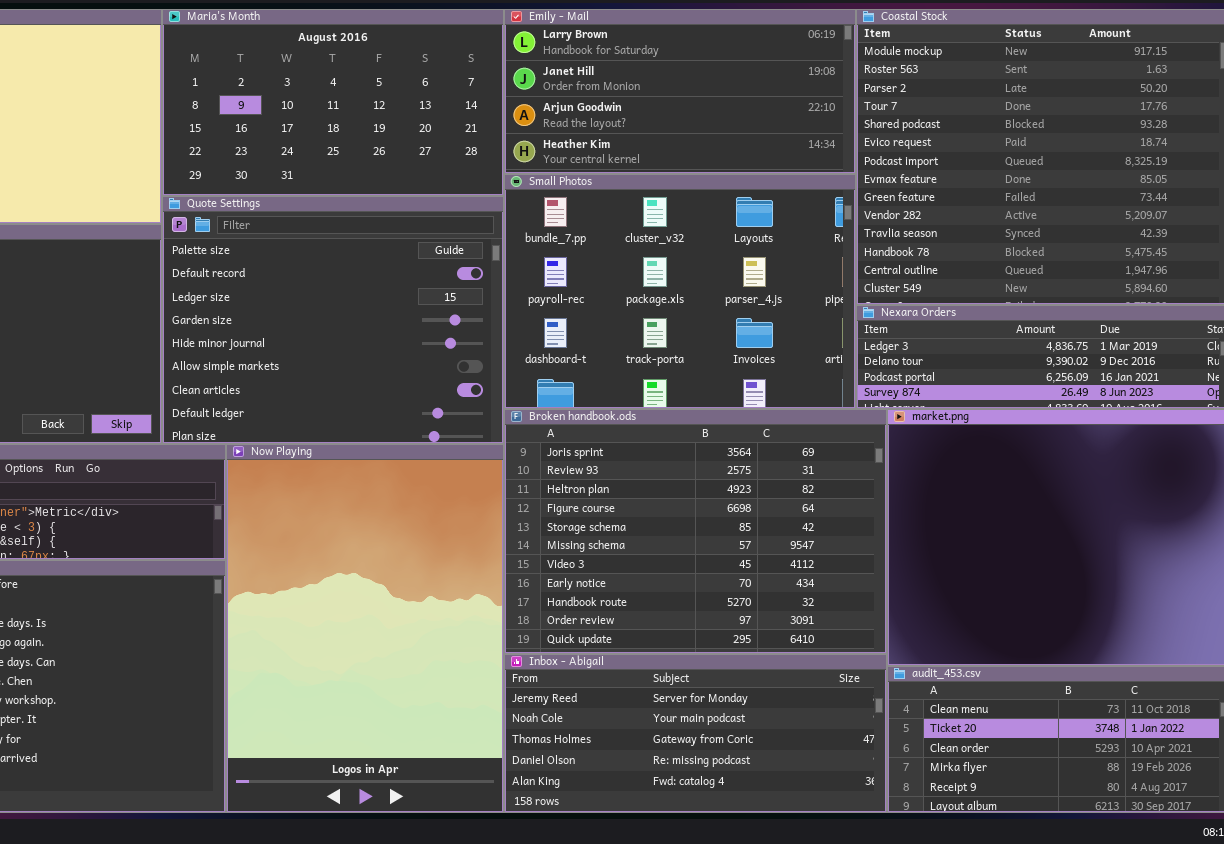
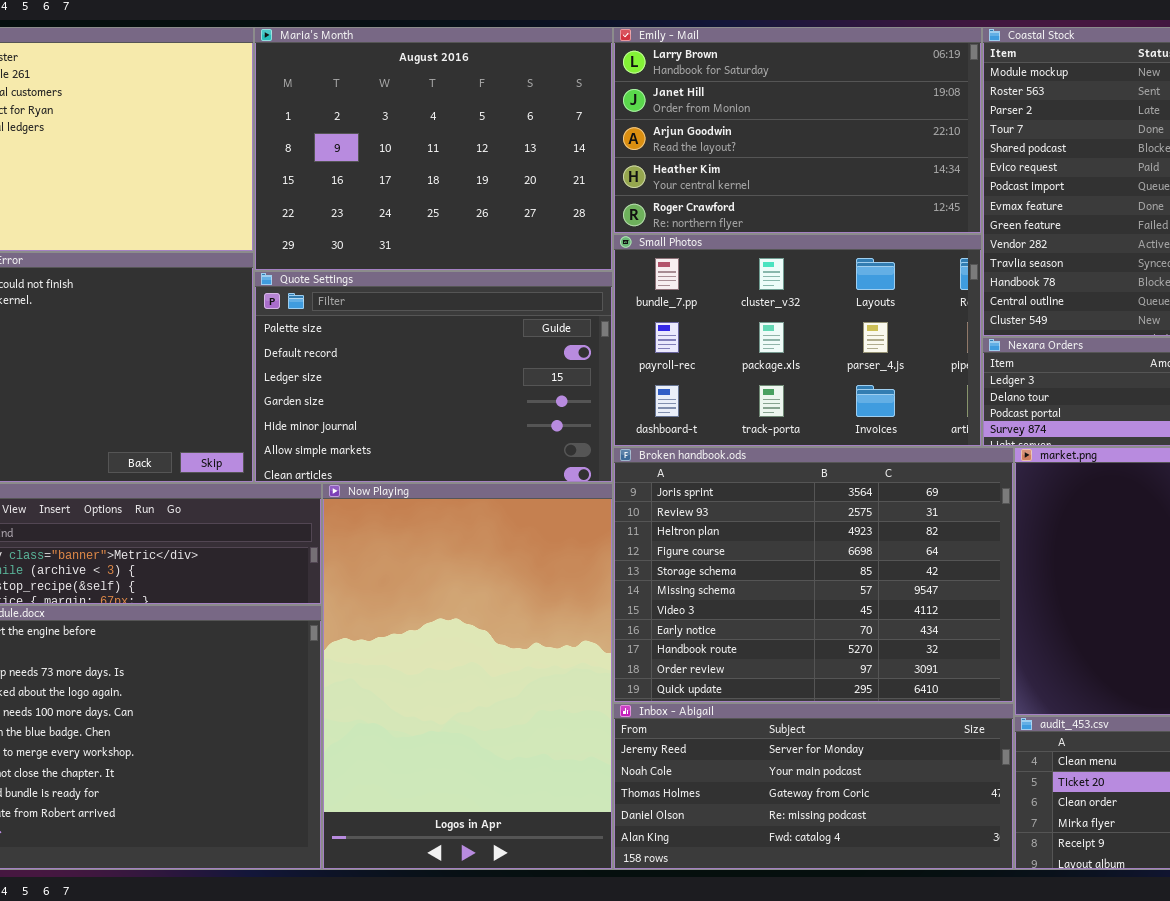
Maria's Month: [162,9,504,196] -> [254,27,613,271], resized
Emily - Mail: [504,9,856,174] -> [613,27,982,234], resized
Small Photos: [504,174,856,409] -> [613,234,982,447], resized
Quote Settings: [162,196,504,444] -> [254,271,613,483], resized

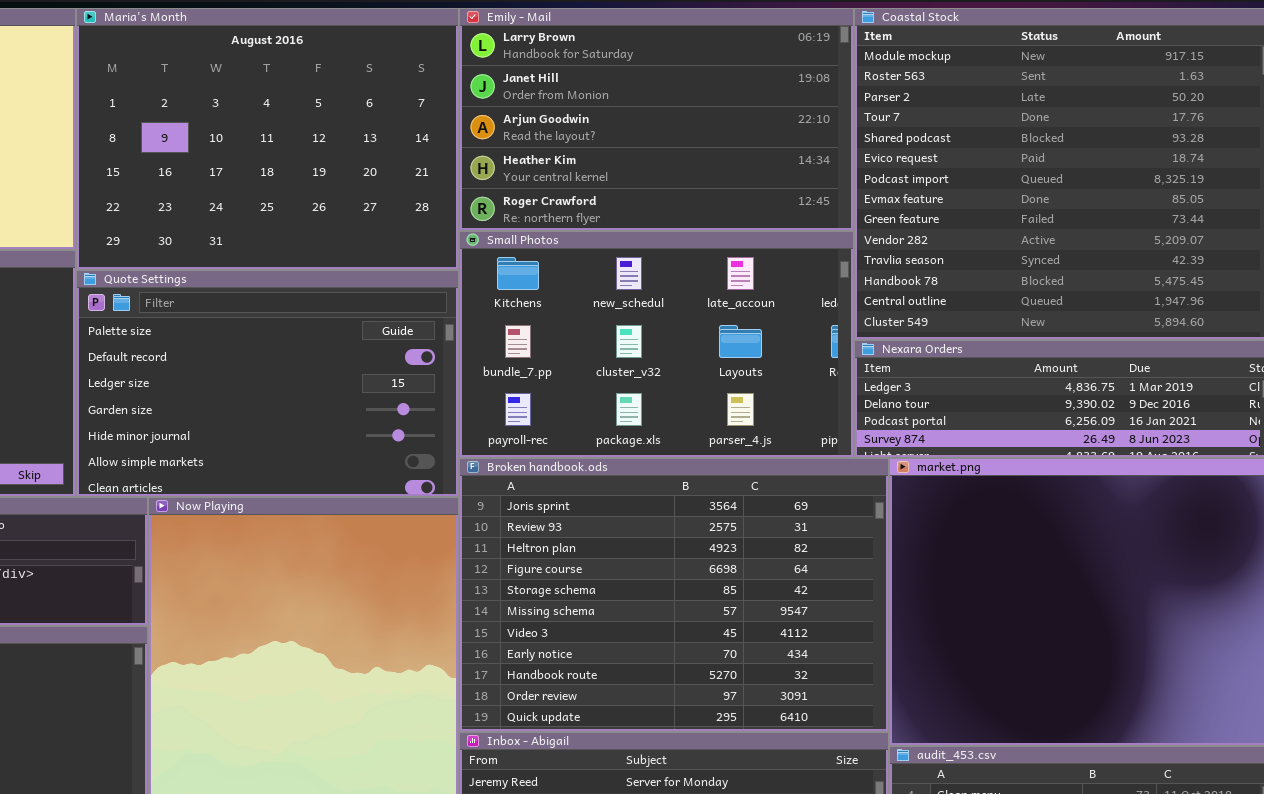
Small Photos: [613,234,982,447] -> [459,231,854,458], scrolled up 1 row

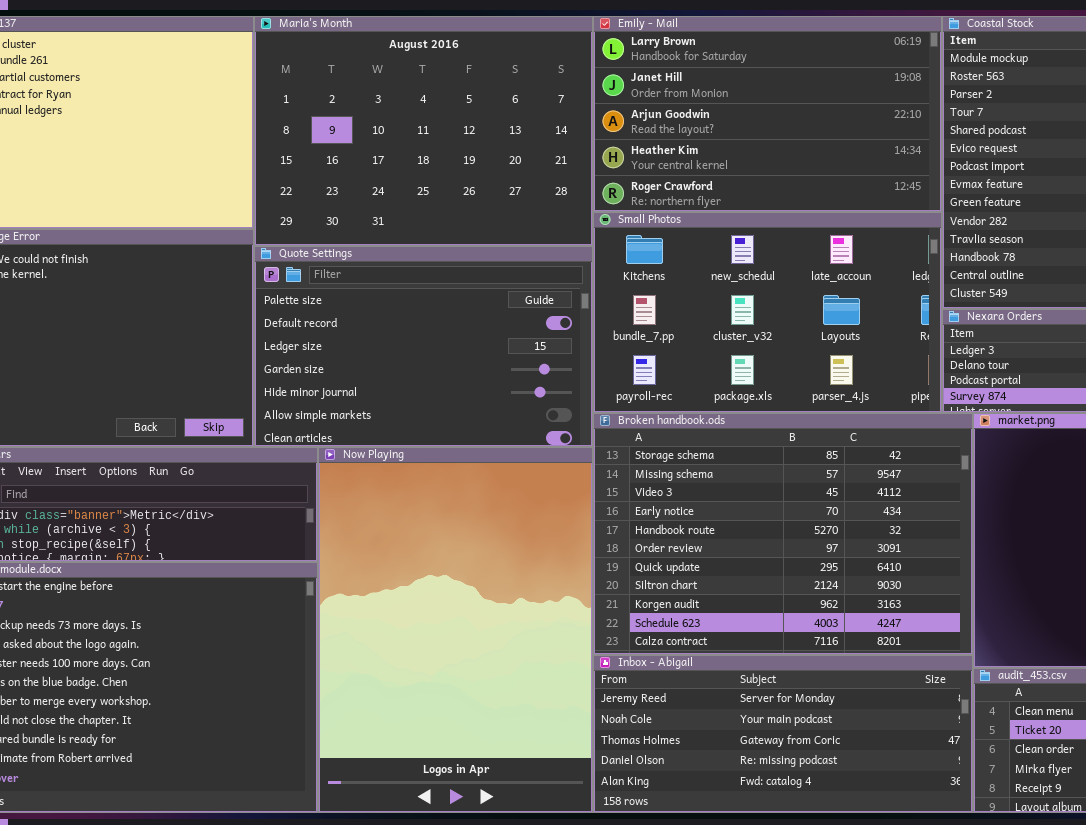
Broken handbook.ods: [459,458,889,732] -> [593,413,973,655], scrolled down 4 rows

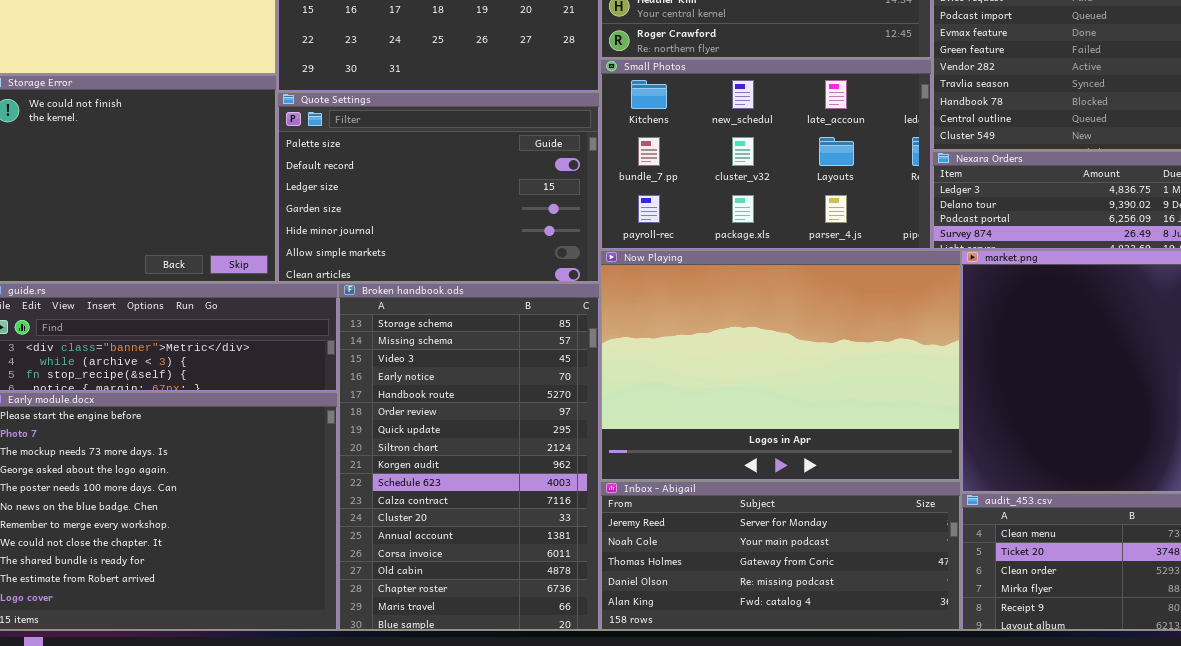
Broken handbook.ods: [593,413,973,655] -> [338,283,600,631], moved, resized
Now Playing: [318,447,593,813] -> [600,250,961,481], moved, resized

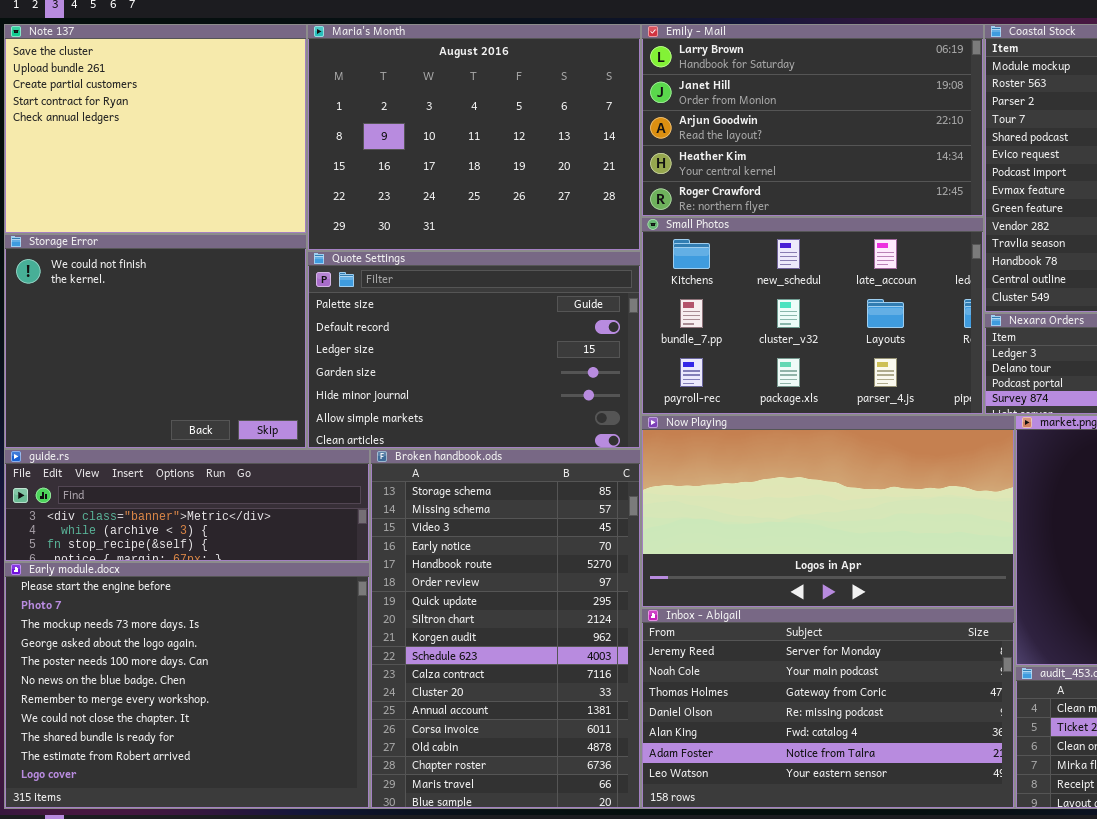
Now Playing: [600,250,961,481] -> [641,415,1015,608], resized
Inbox - Abigail: [600,481,961,631] -> [641,608,1015,809], resized

